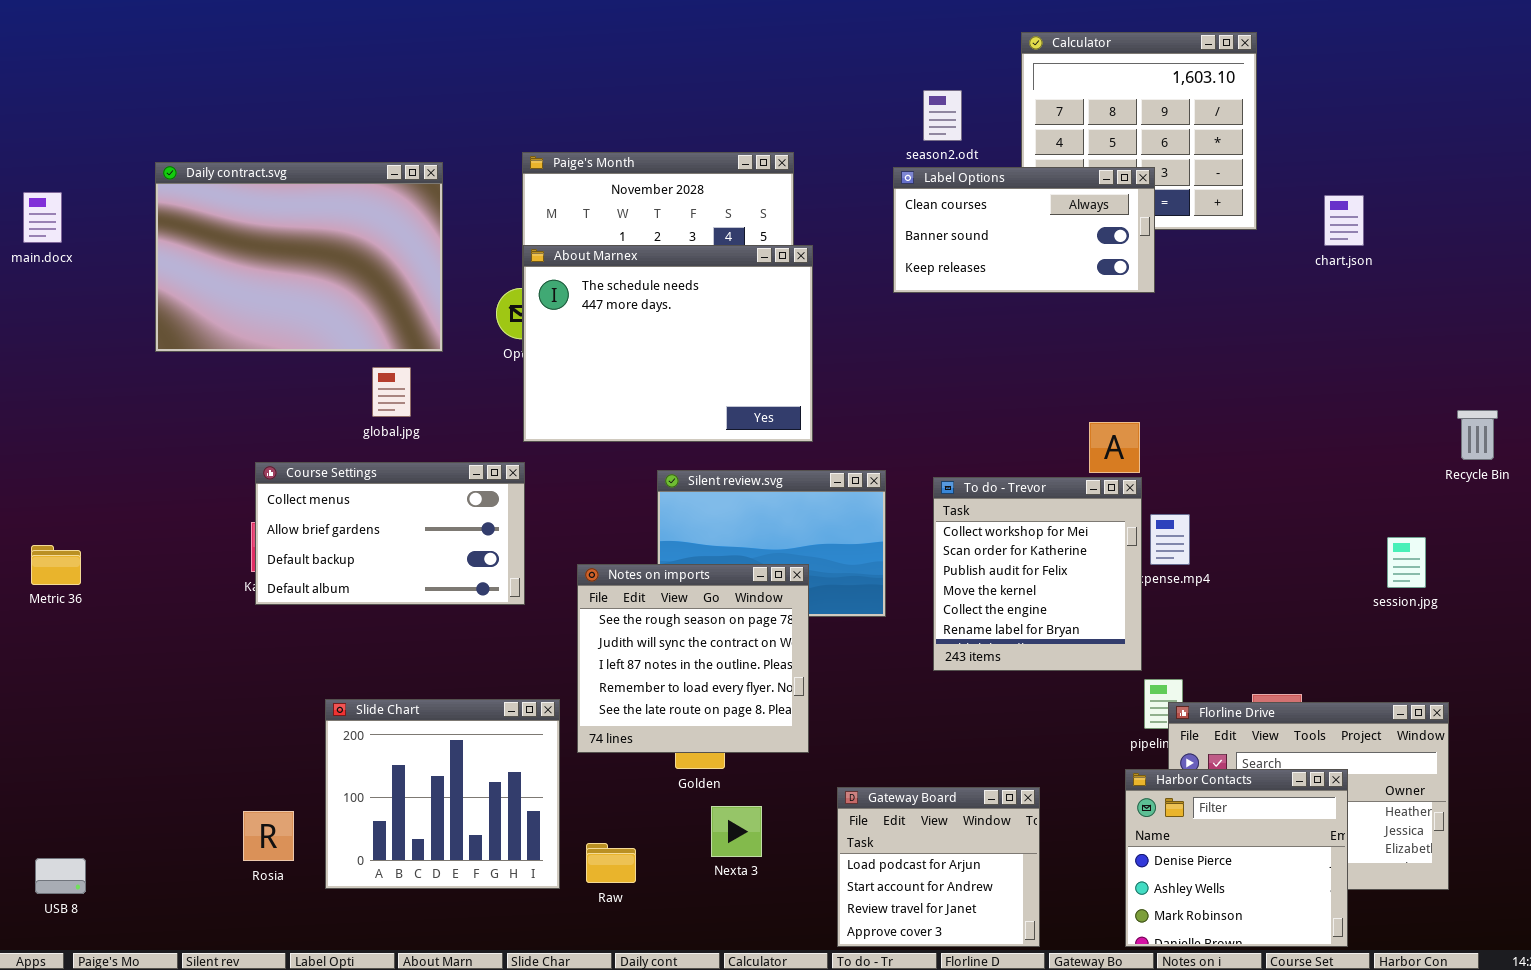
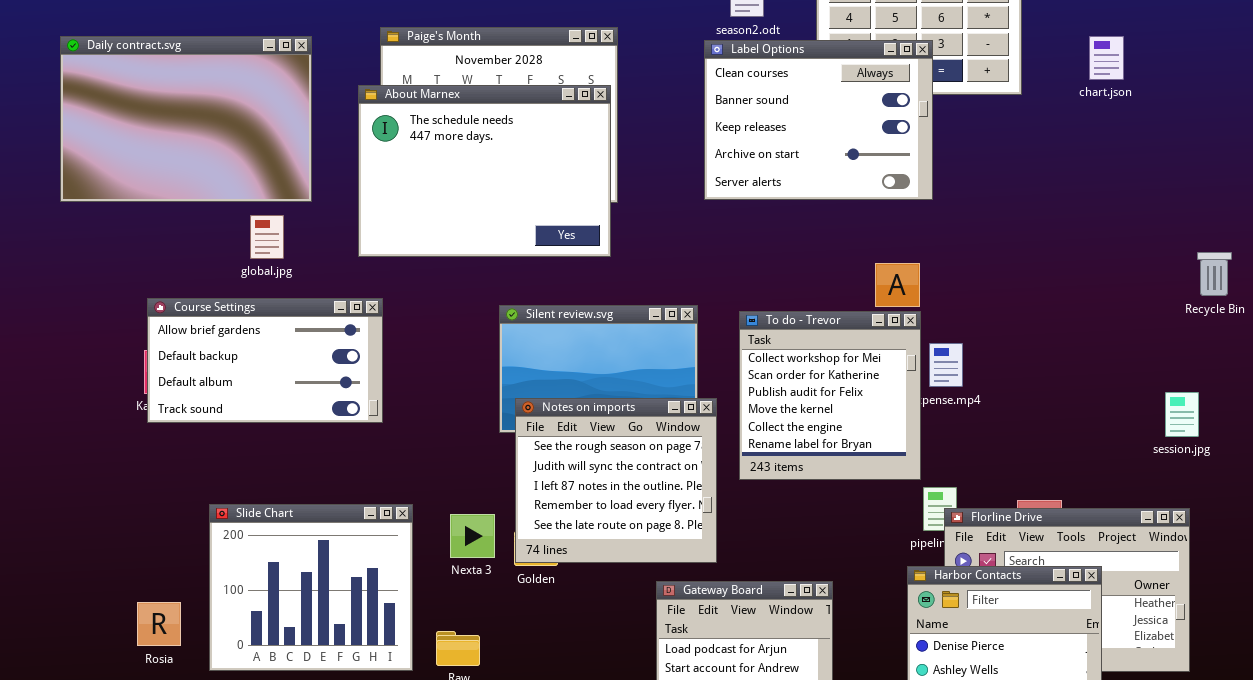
Label Options: [893,167,1155,293] -> [704,40,933,200], resized
chart.json: [1324,195,1364,246] -> [1089,36,1124,80], moved
About Marnex: [523,245,813,442] -> [358,85,611,257], moved
Course Settings: [255,462,525,605] -> [147,298,383,423], scrolled down 1 row
session.jpg: [1387,537,1426,588] -> [1165,392,1199,437], moved
Notes on imports: [577,564,809,753] -> [515,398,717,563], moved
Nexta 3: [711,806,762,857] -> [450,514,495,558], moved

